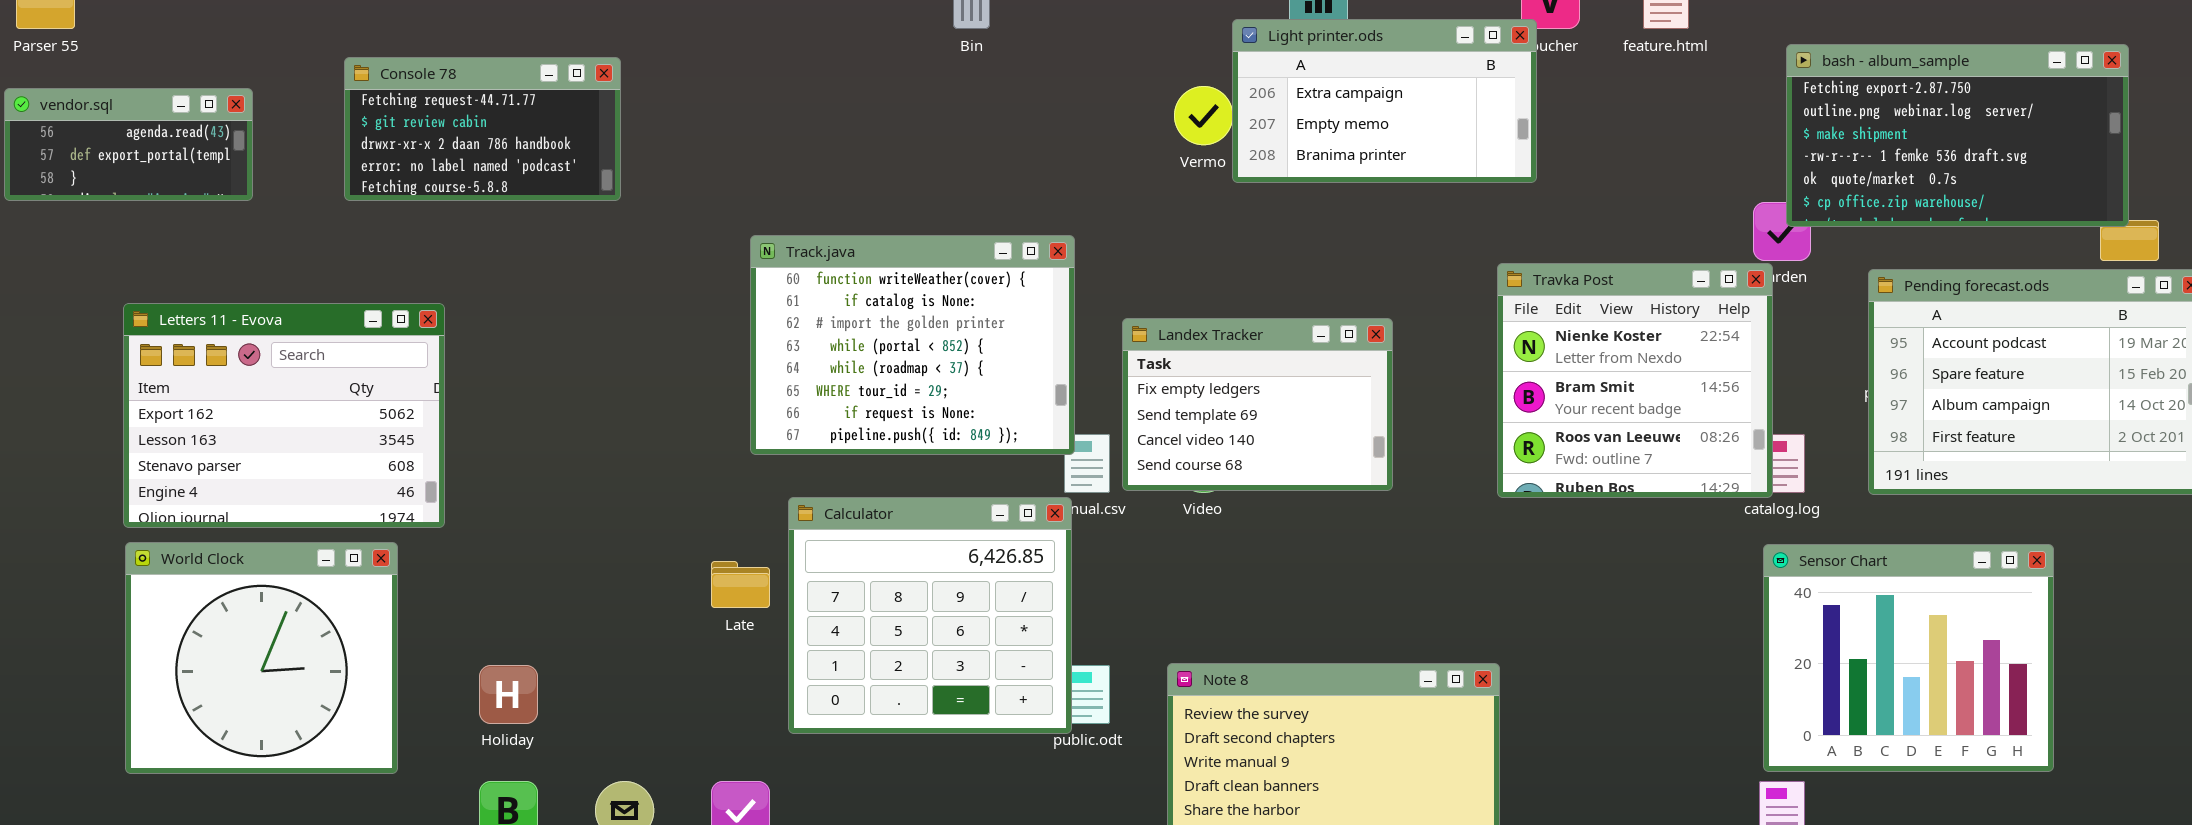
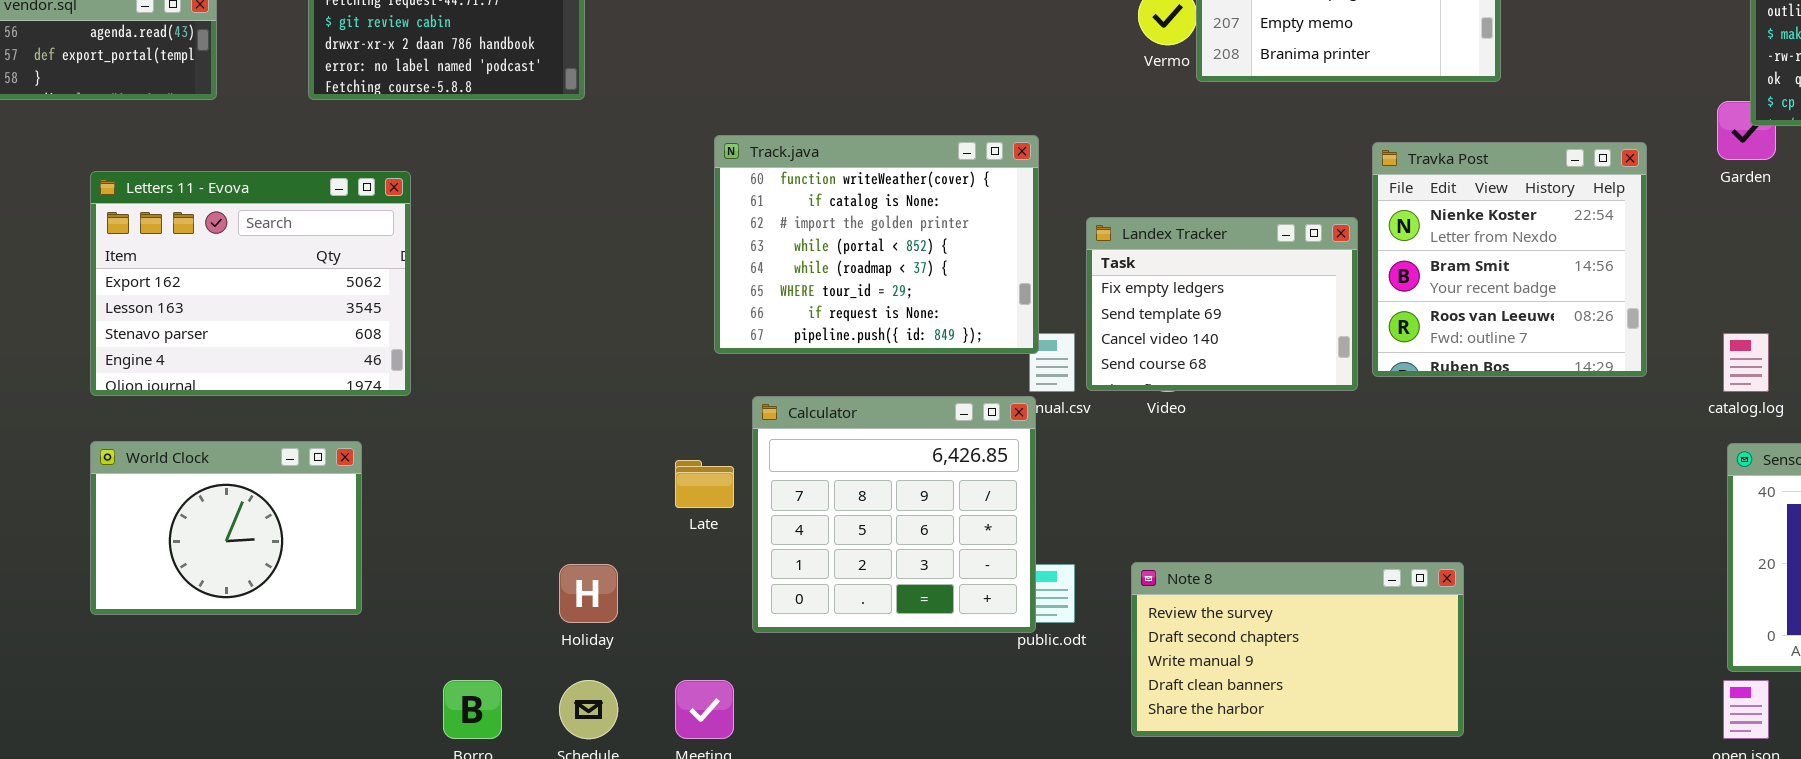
Travka Post: [1497,263,1773,498] -> [1372,142,1647,377], moved
Letters 11 - Evova: [123,303,445,528] -> [90,171,411,396], moved
World Clock: [125,542,398,774] -> [90,441,362,615], resized
Holiday: [479,665,538,724] -> [559,564,618,623], moved

